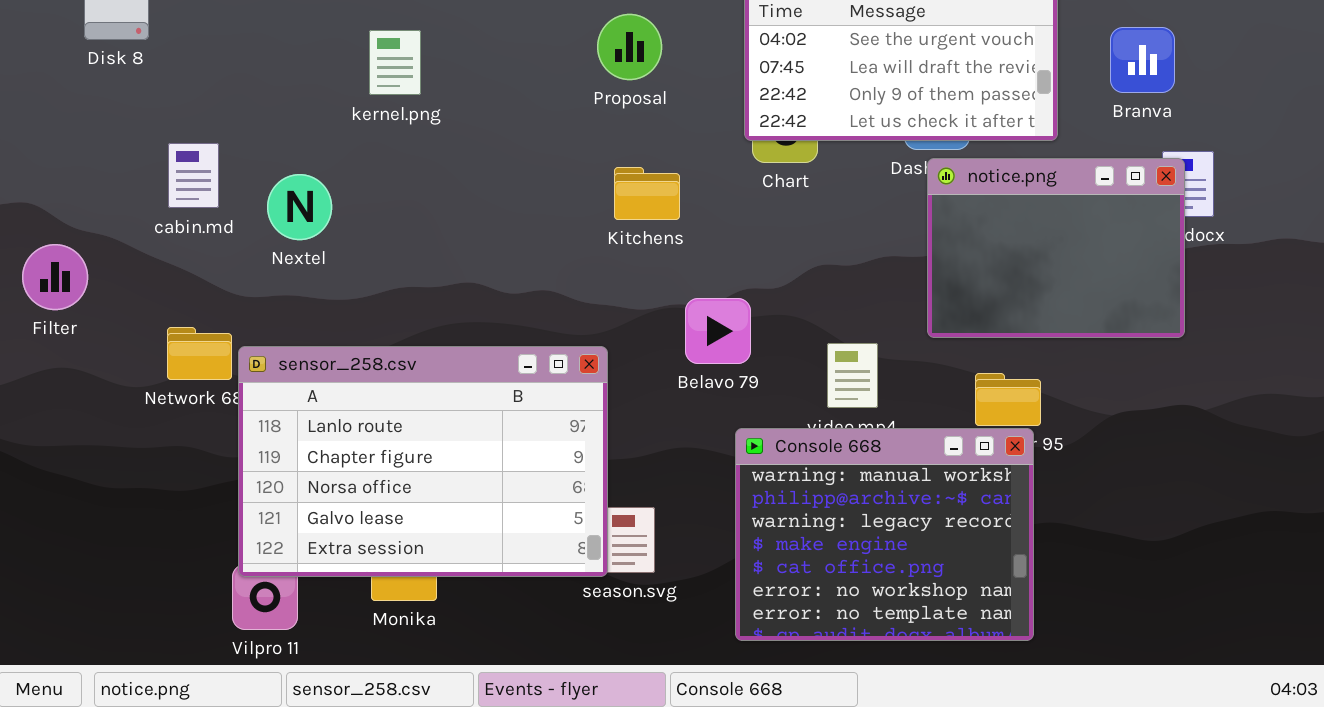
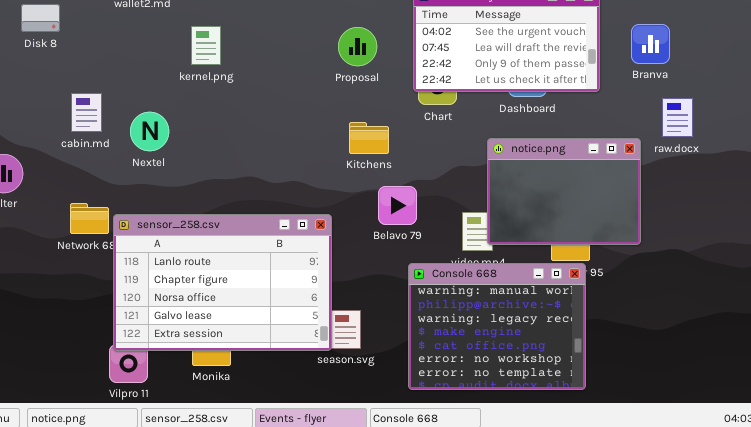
Proposal: [597,14,662,80] -> [338,27,377,66], moved
notice.png: [927,158,1185,338] -> [487,138,641,245], moved
Kitchens: [614,167,680,220] -> [349,122,389,154], moved

